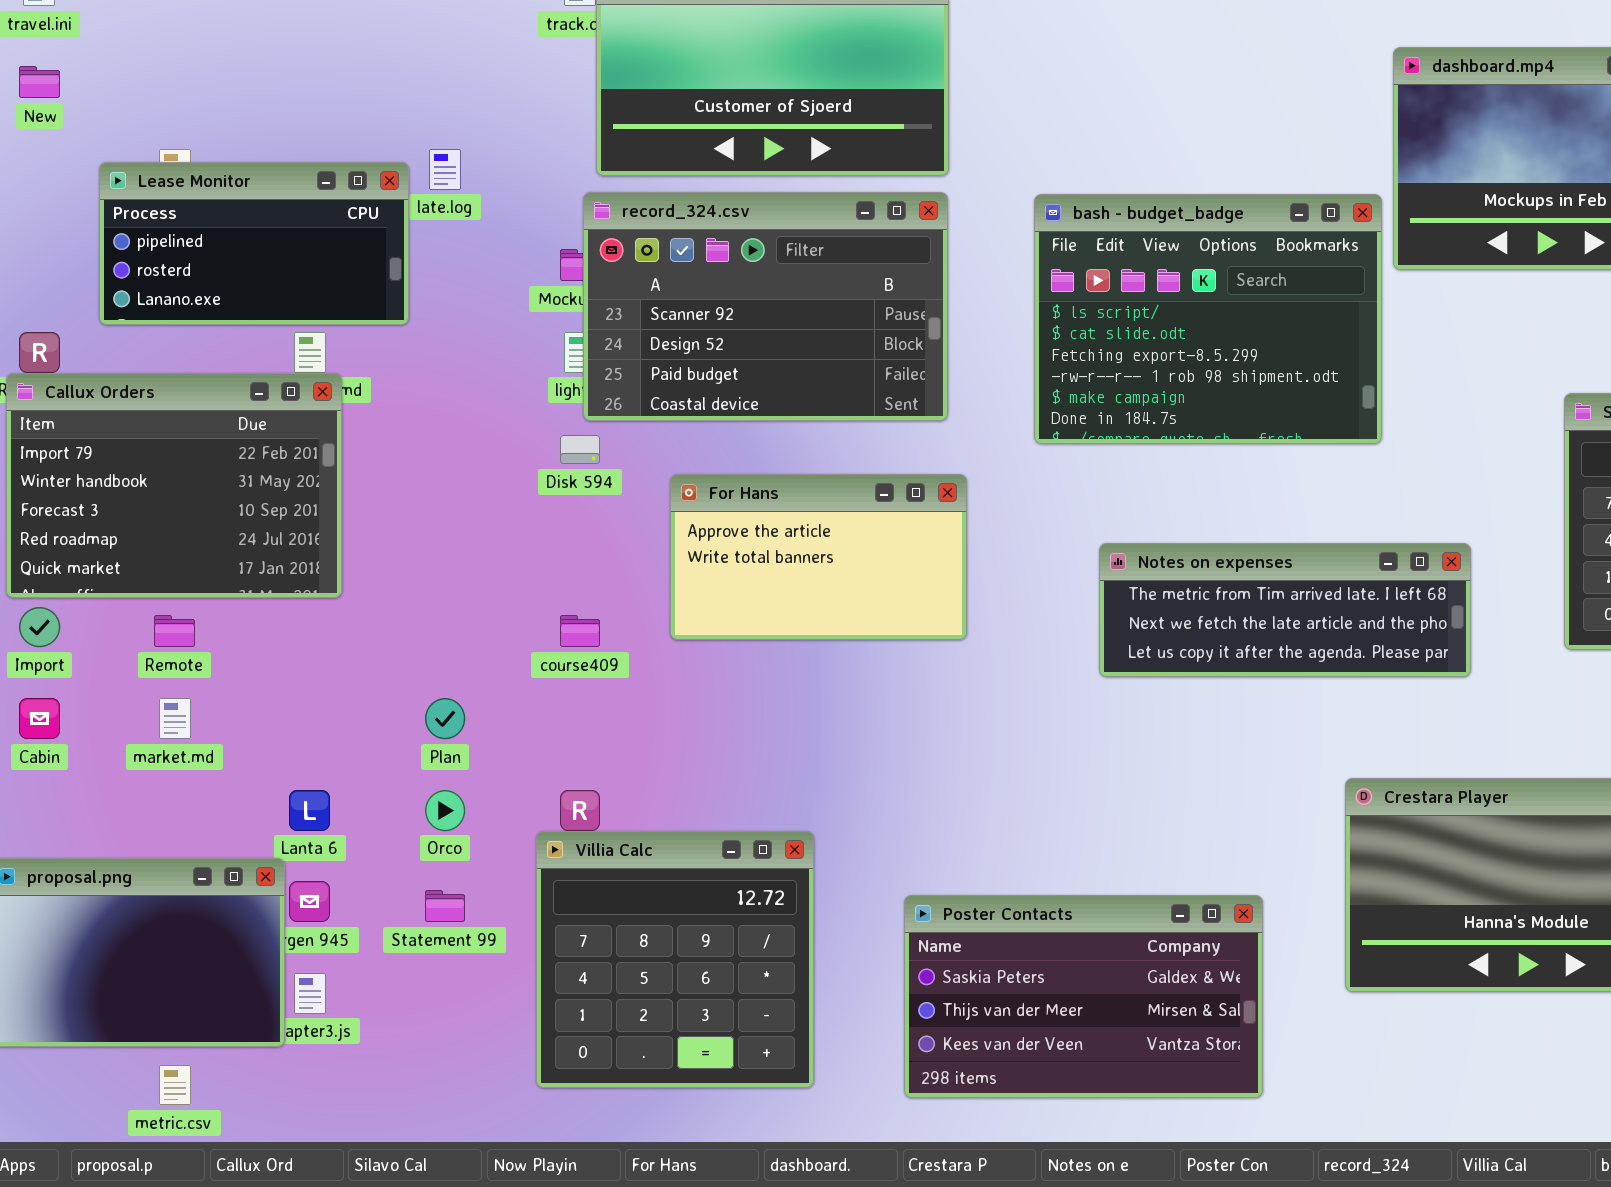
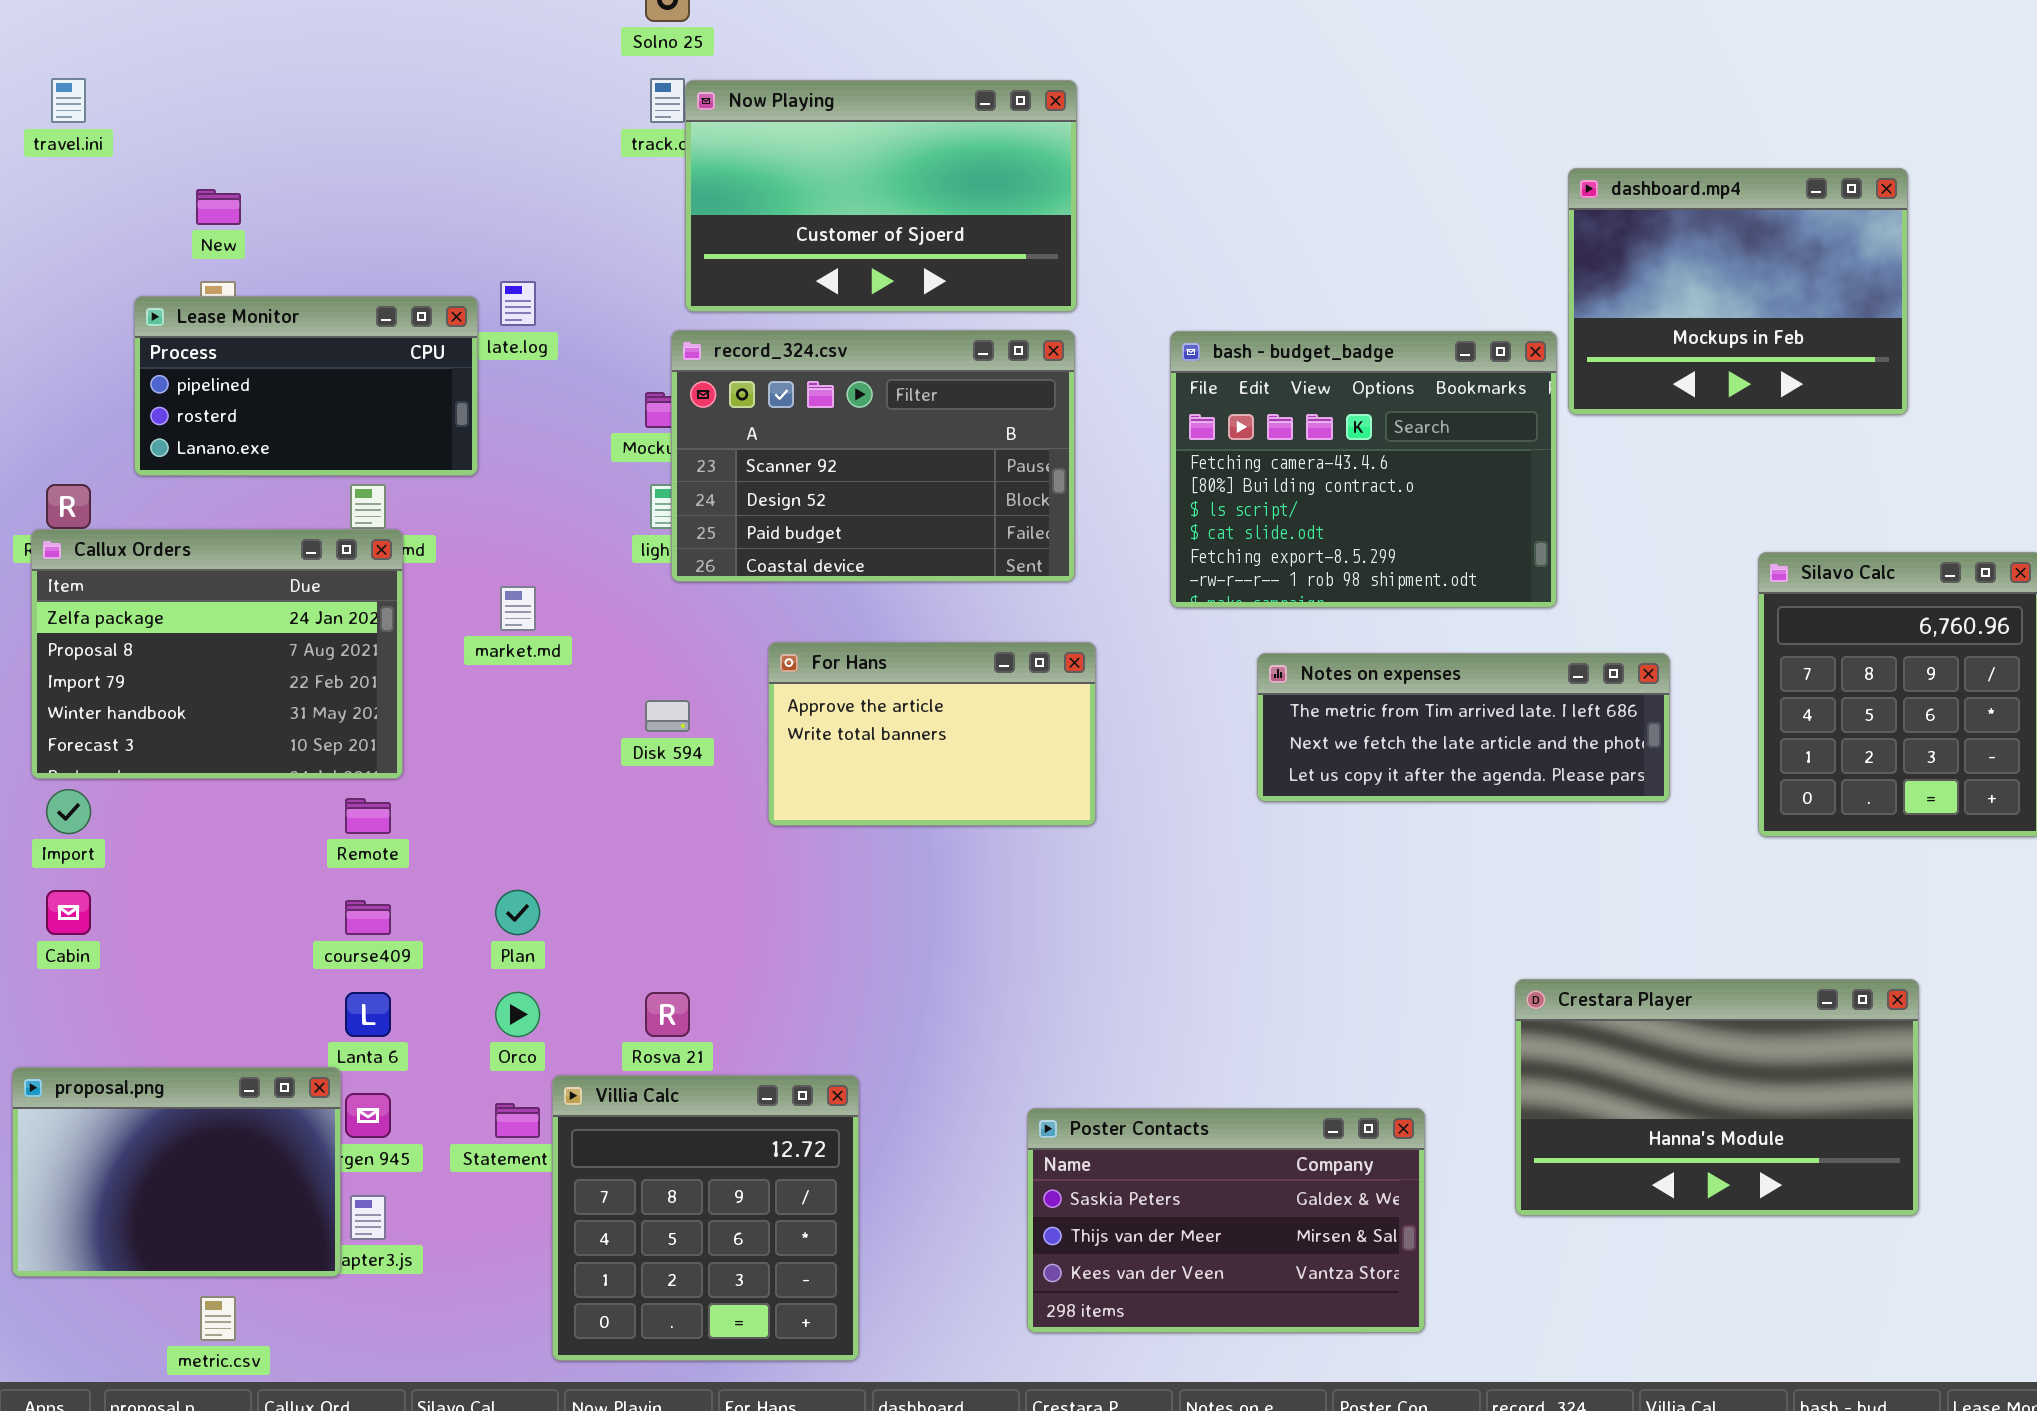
New: [19,66,60,98] -> [196,189,241,225], moved
bash - budget_badge: [1034,194,1382,444] -> [1170,331,1557,608], scrolled up 2 rows
Callux Orders: [6,373,342,598] -> [31,529,403,779], scrolled up 2 rows
Disk 594: [560,435,600,464] -> [645,700,690,732], moved
Notes on expenses: [1099,543,1471,677] -> [1257,653,1670,802], moved
Remote: [154,615,195,647] -> [345,798,391,834], moved
course409: [560,615,600,647] -> [345,900,391,935], moved
market.md: [159,698,191,739] -> [500,586,536,631], moved
Villia Calc: [536,831,814,1088] -> [552,1075,859,1361], moved

